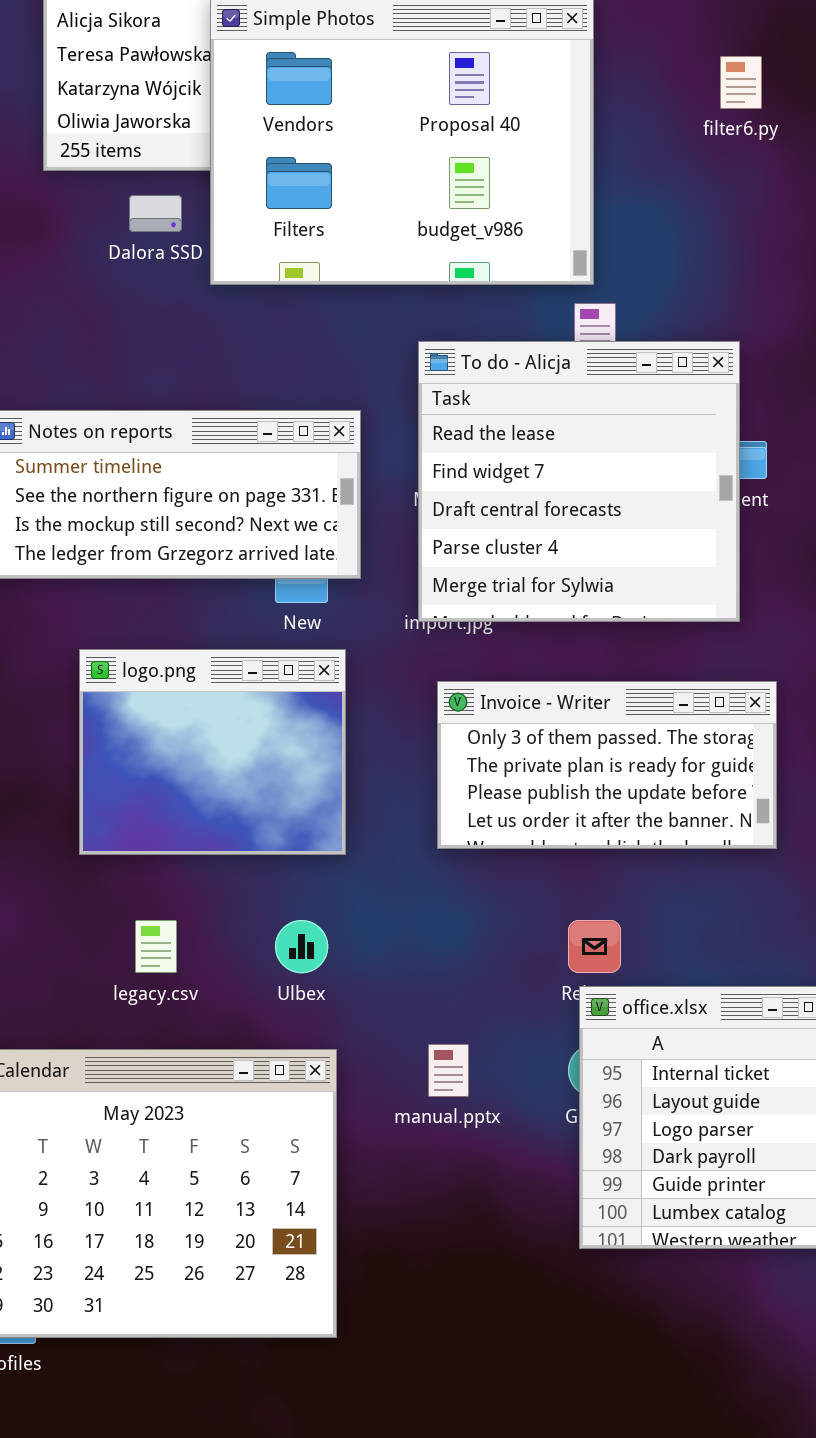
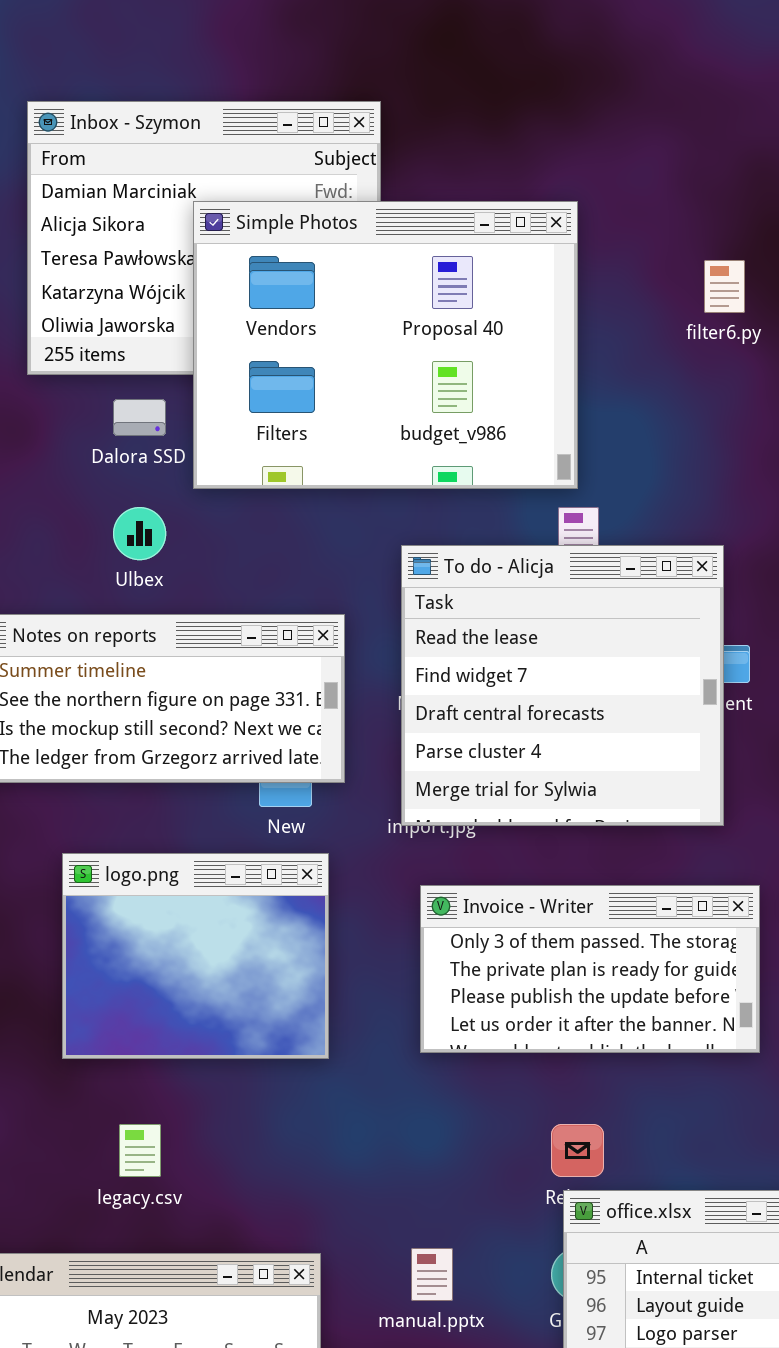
Ulbex: [275,920,328,973] -> [113,507,166,560], moved

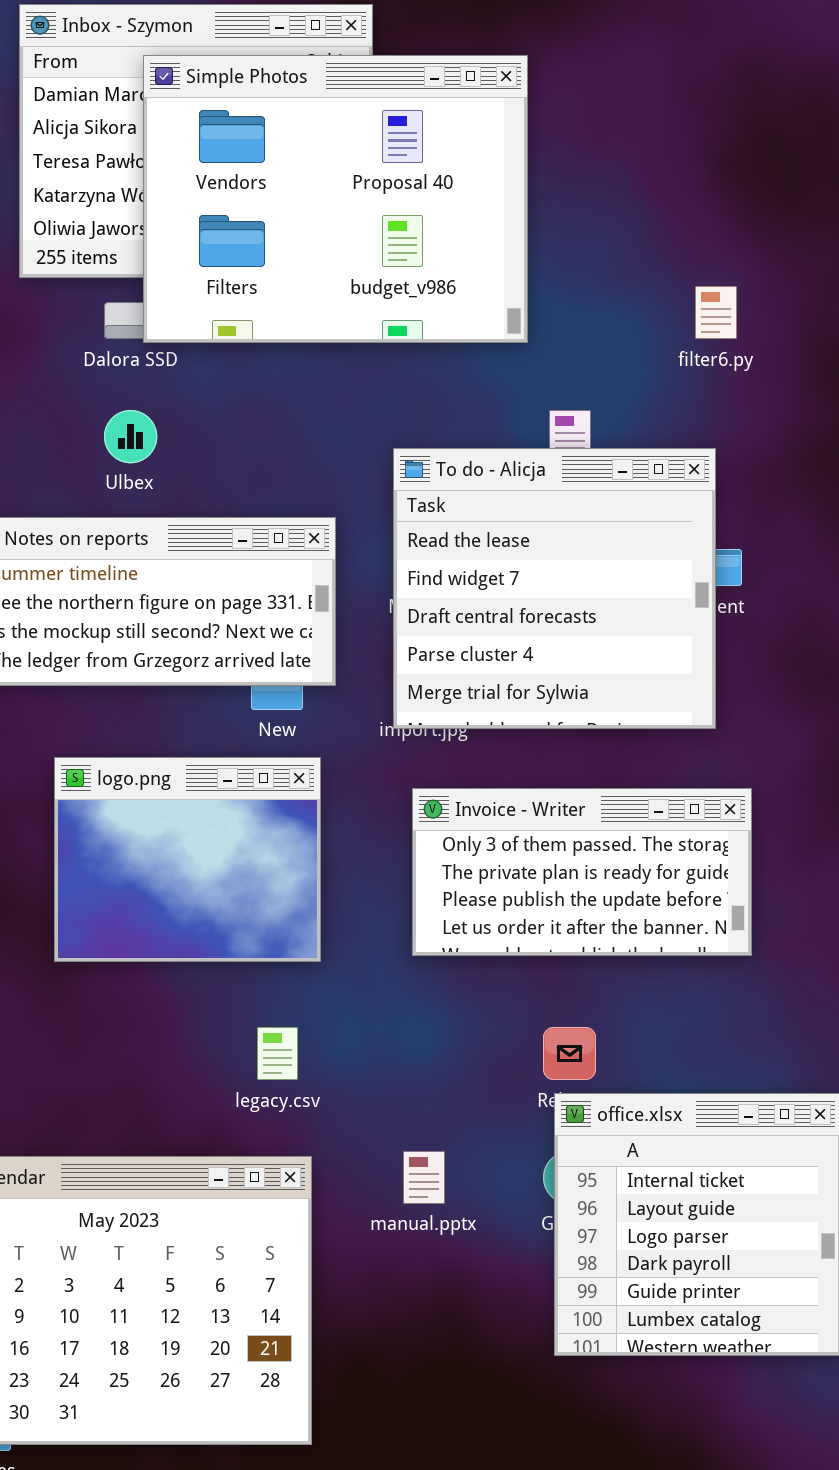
Simple Photos: [193,201,578,489] -> [143,55,528,343], moved
filter6.py: [704,260,745,313] -> [695,286,737,339], moved
legacy.csv: [119,1124,161,1177] -> [257,1027,298,1080], moved

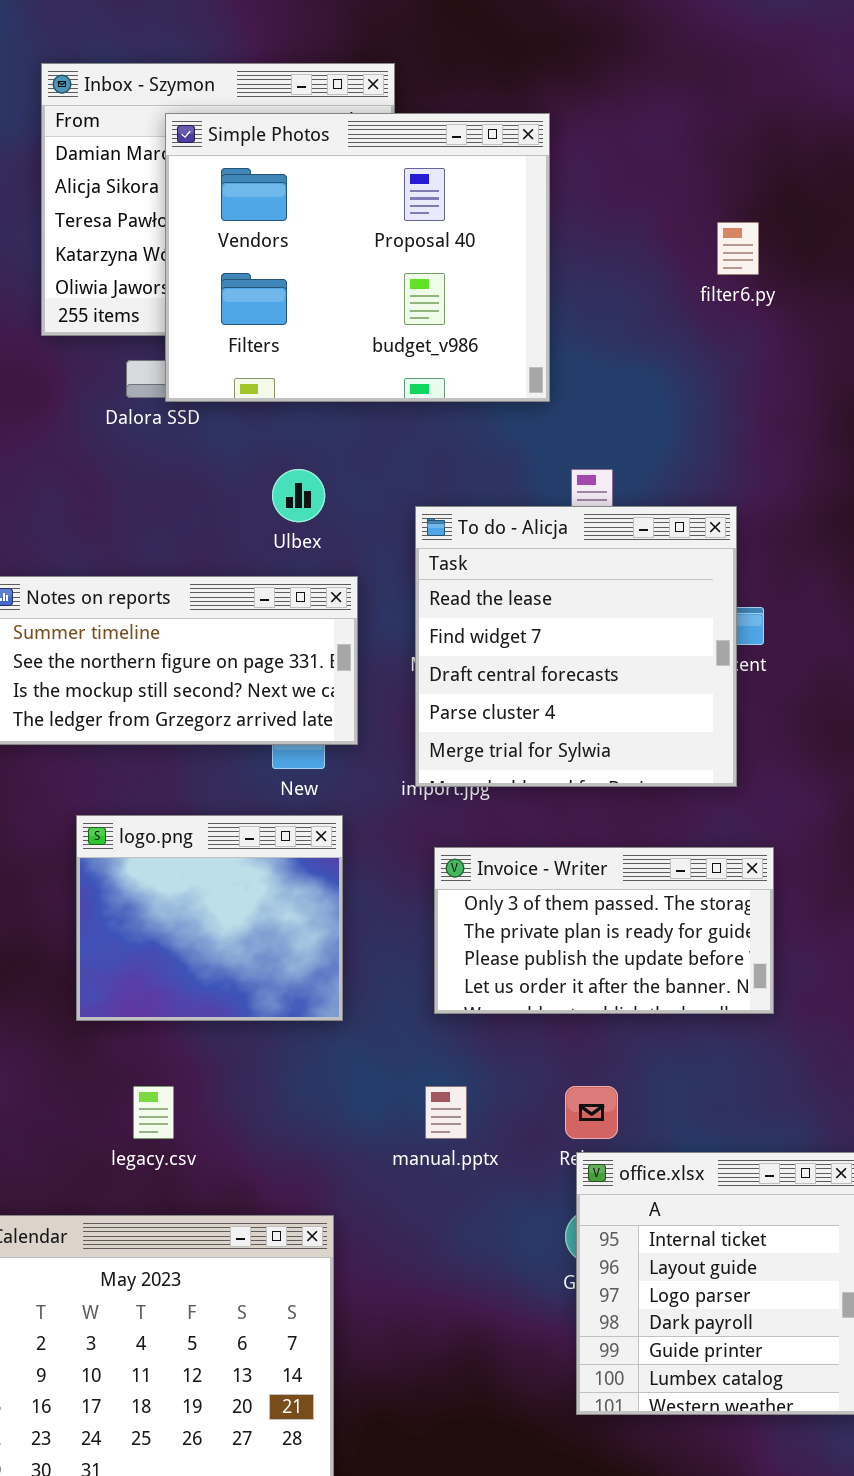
filter6.py: [695,286,737,339] -> [717,222,759,275], moved
Ulbex: [104,410,157,463] -> [272,469,325,522], moved
legacy.csv: [257,1027,298,1080] -> [133,1086,174,1139], moved
manual.pptx: [403,1151,445,1204] -> [425,1086,467,1139], moved

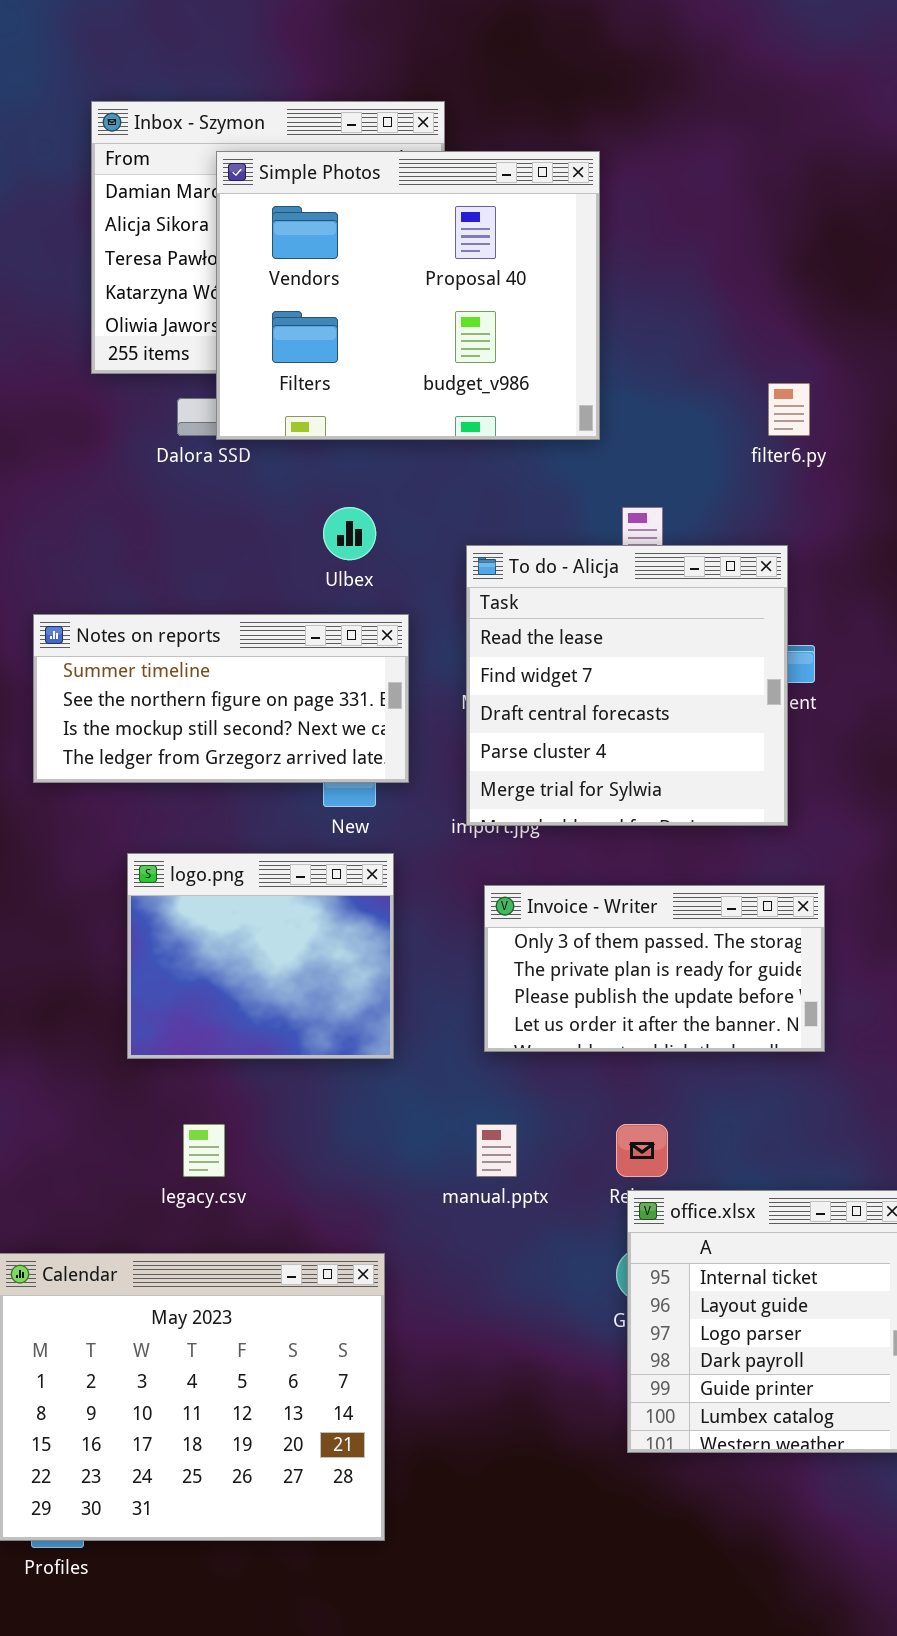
filter6.py: [717,222,759,275] -> [768,383,810,436], moved

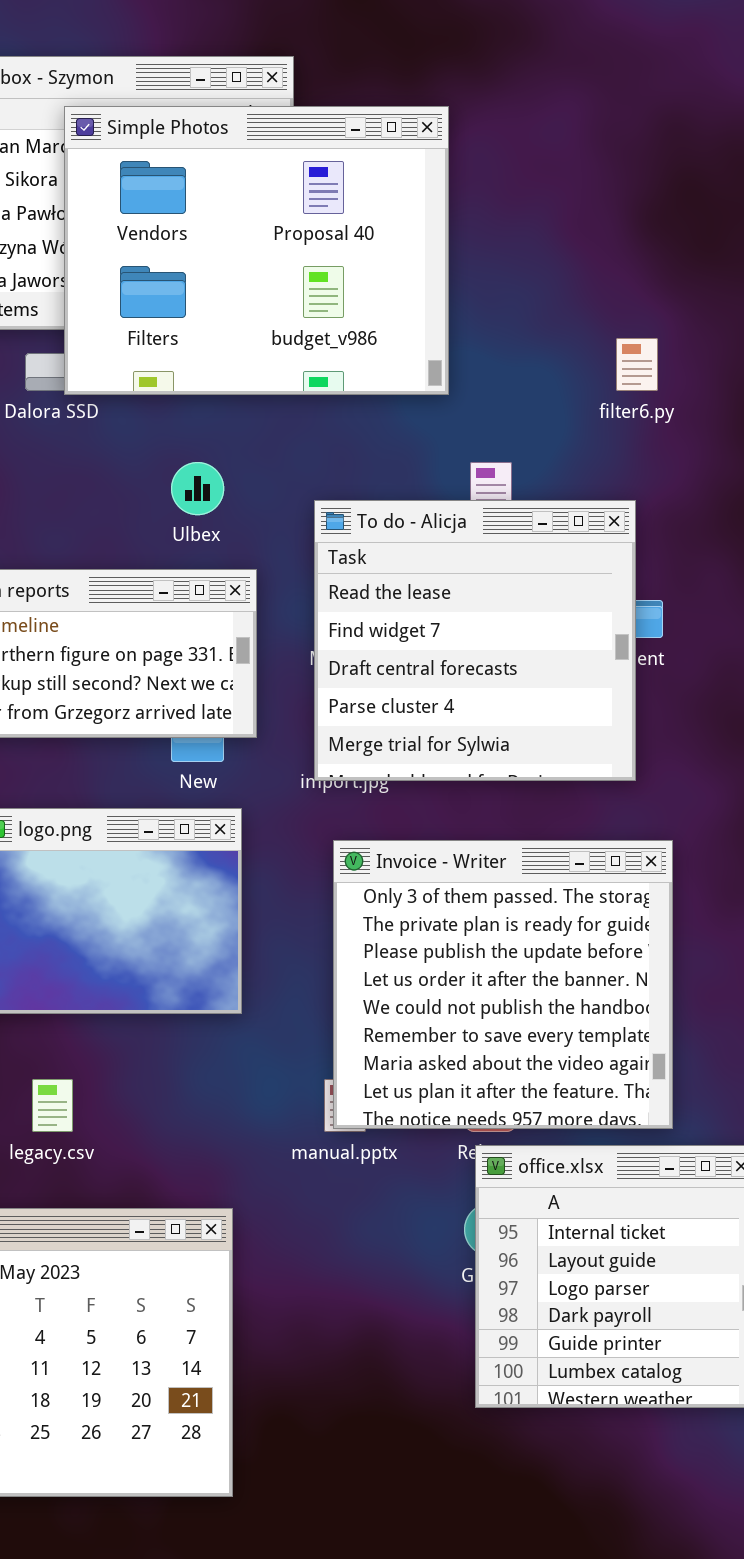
Invoice - Writer: [484,885,825,1052] -> [333,840,673,1129], resized

